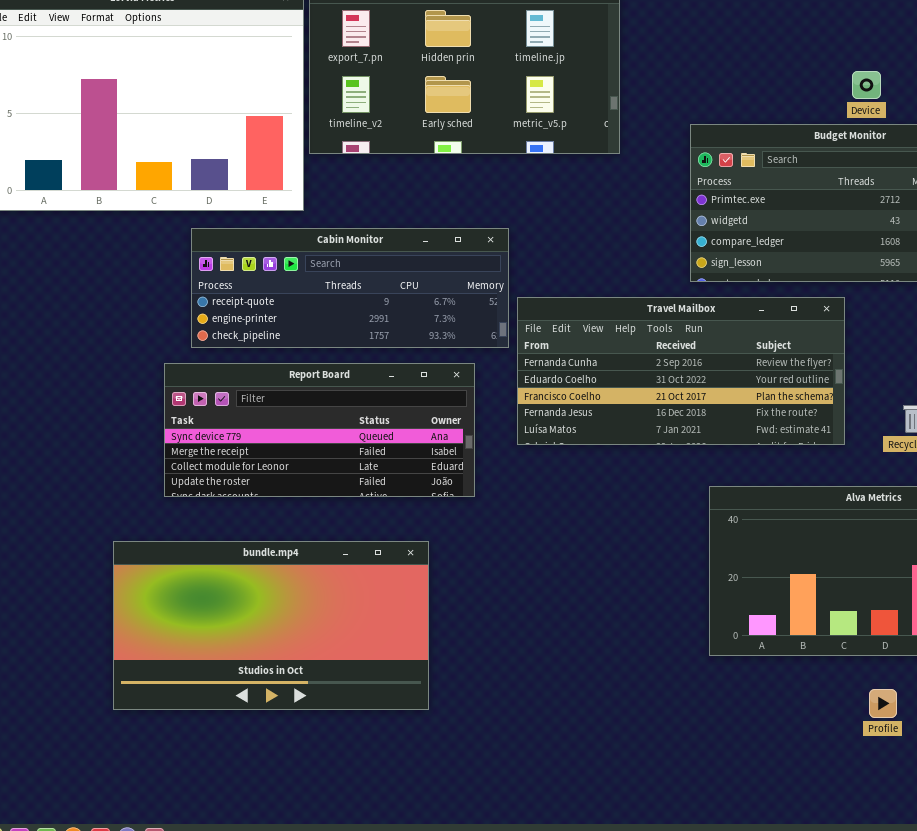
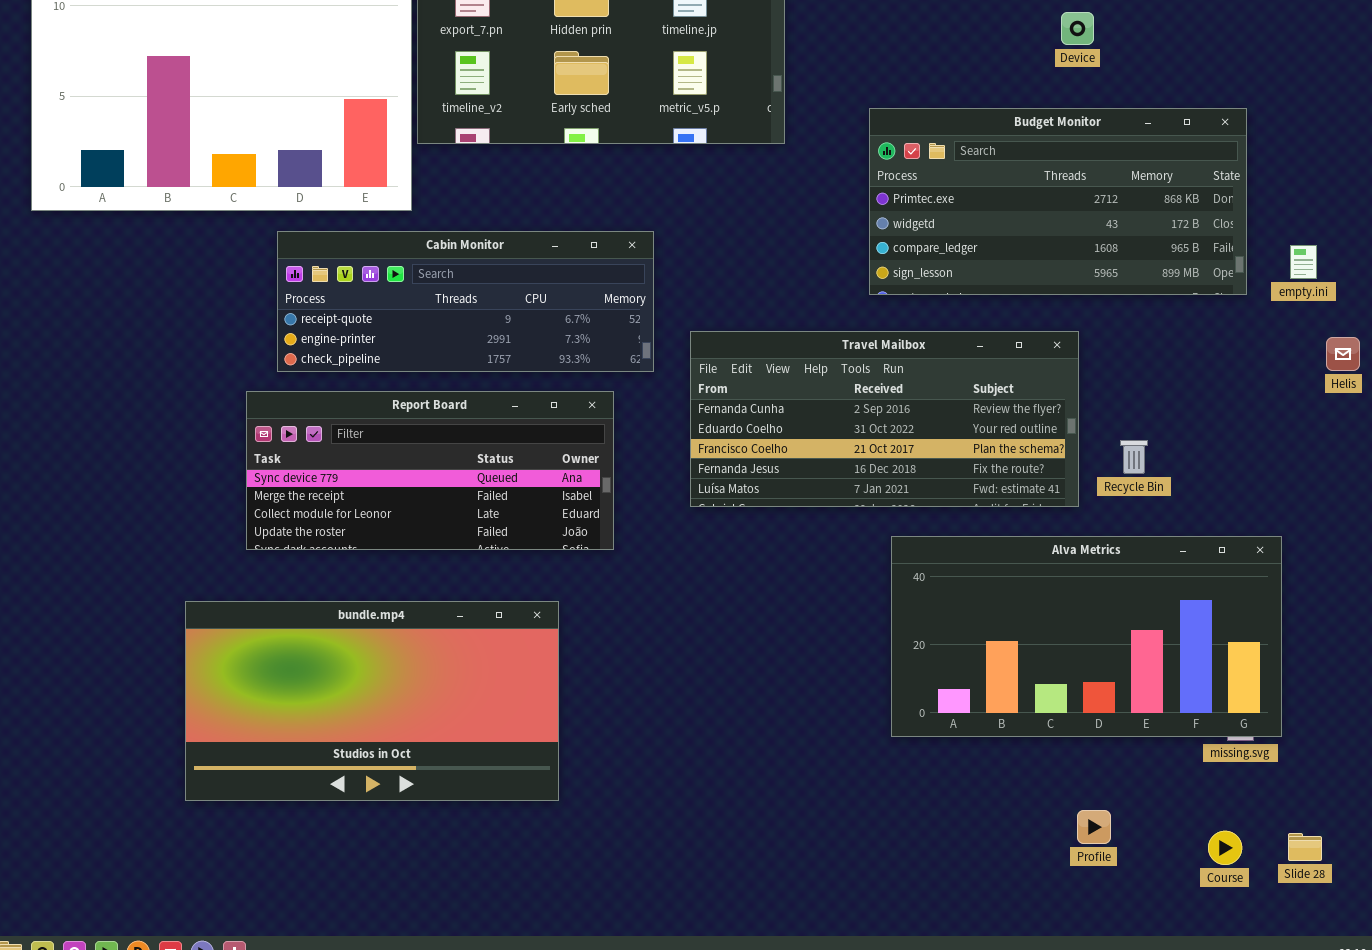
Device: [852,71,881,99] -> [1061,12,1094,45], moved
Travel Mailbox: [517,297,845,445] -> [690,331,1079,507], moved
Profile: [869,689,897,718] -> [1077,810,1111,844], moved

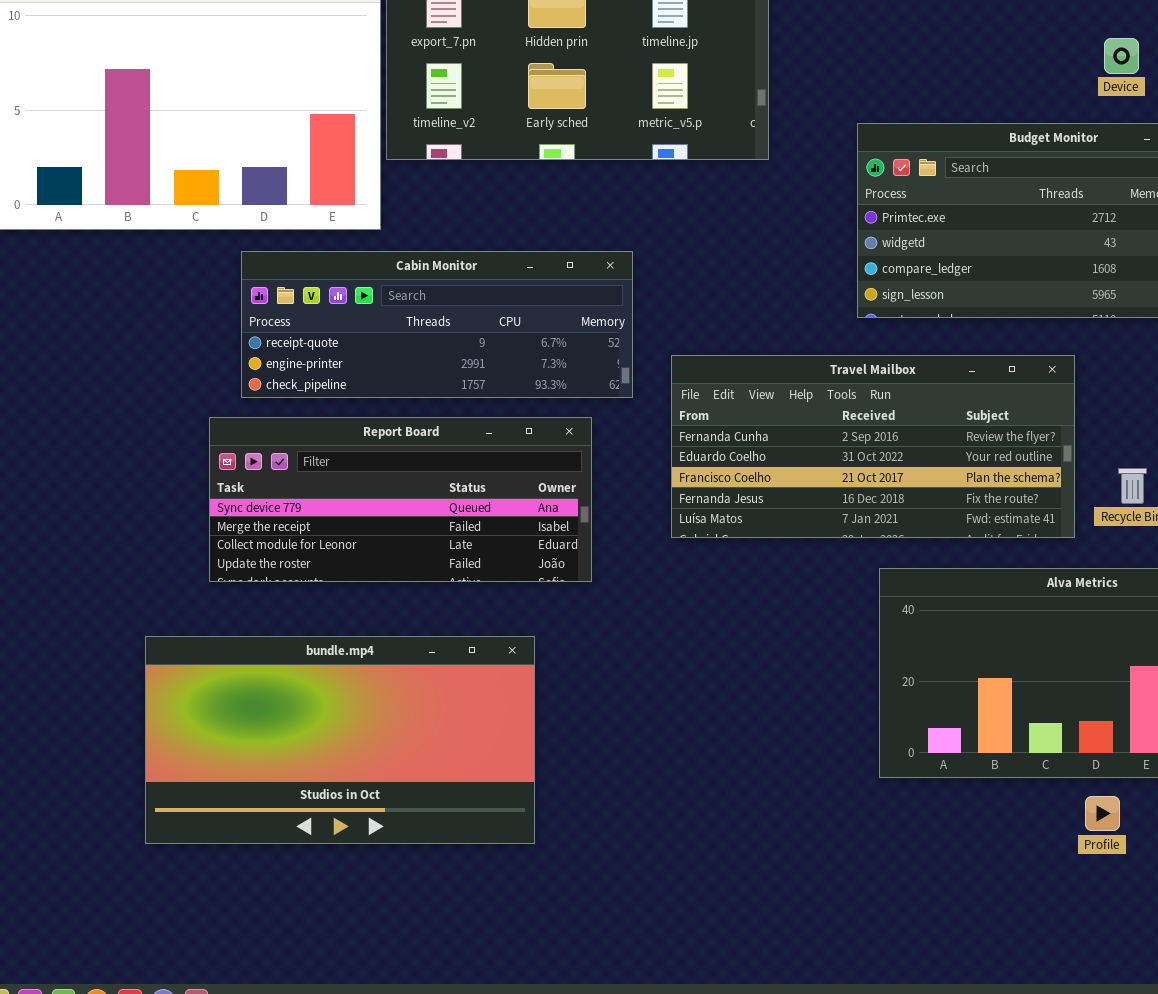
Device: [1061,12,1094,45] -> [1104,38,1139,74], moved
Profile: [1077,810,1111,844] -> [1085,796,1120,831], moved

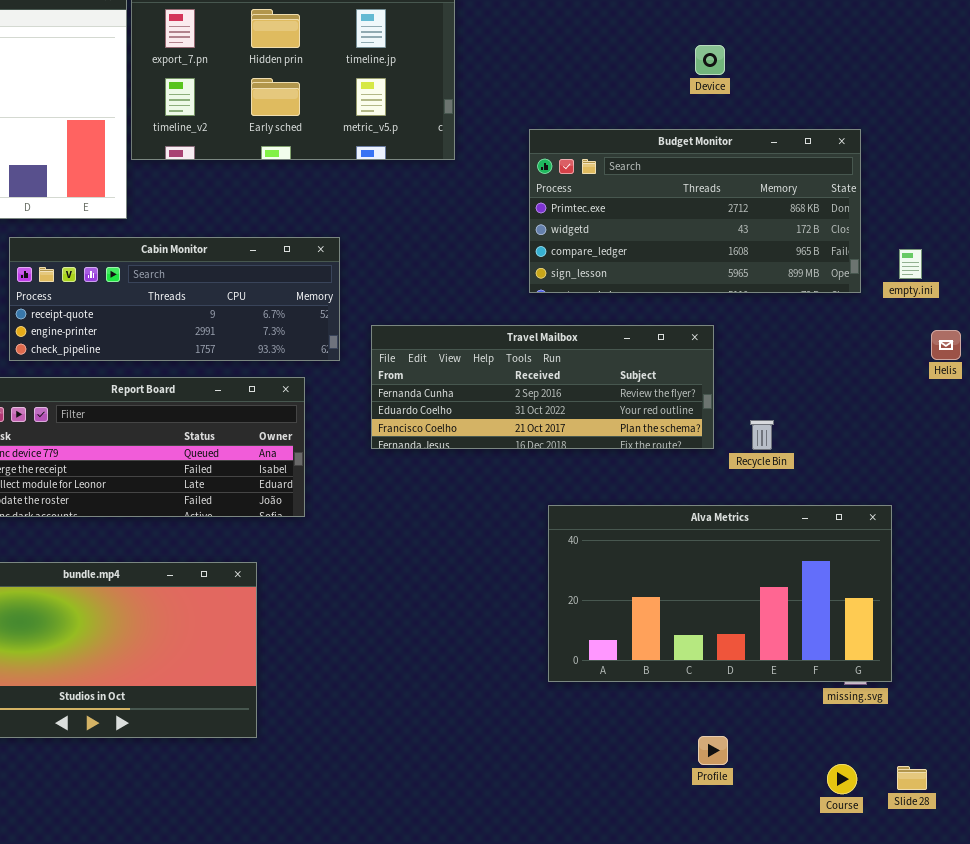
Device: [1104,38,1139,74] -> [695,45,725,75], moved
Travel Mailbox: [671,355,1075,538] -> [371,325,714,449], resized
Profile: [1085,796,1120,831] -> [698,736,728,765], moved

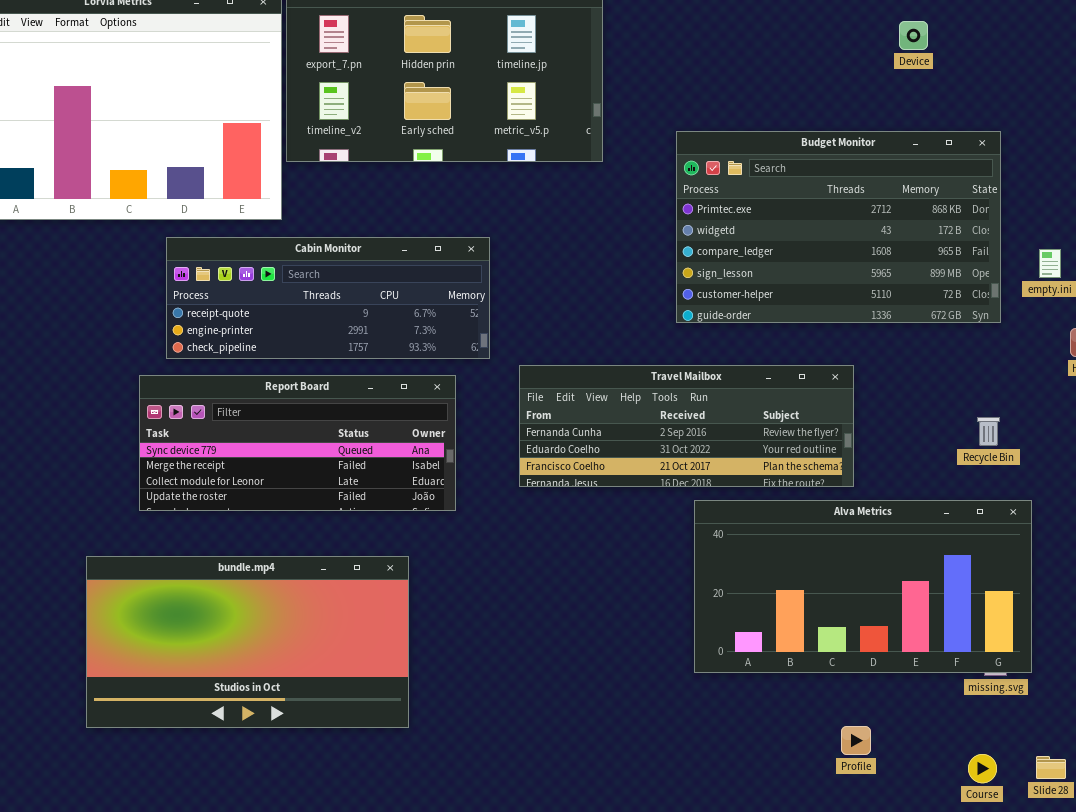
Device: [695,45,725,75] -> [899,21,928,50], moved
Budget Monitor: [529,129,861,293] -> [676,131,1001,323], resized
Travel Mailbox: [371,325,714,449] -> [519,365,854,487], moved
Recycle Bin: [750,420,774,450] -> [977,417,1000,446], moved

